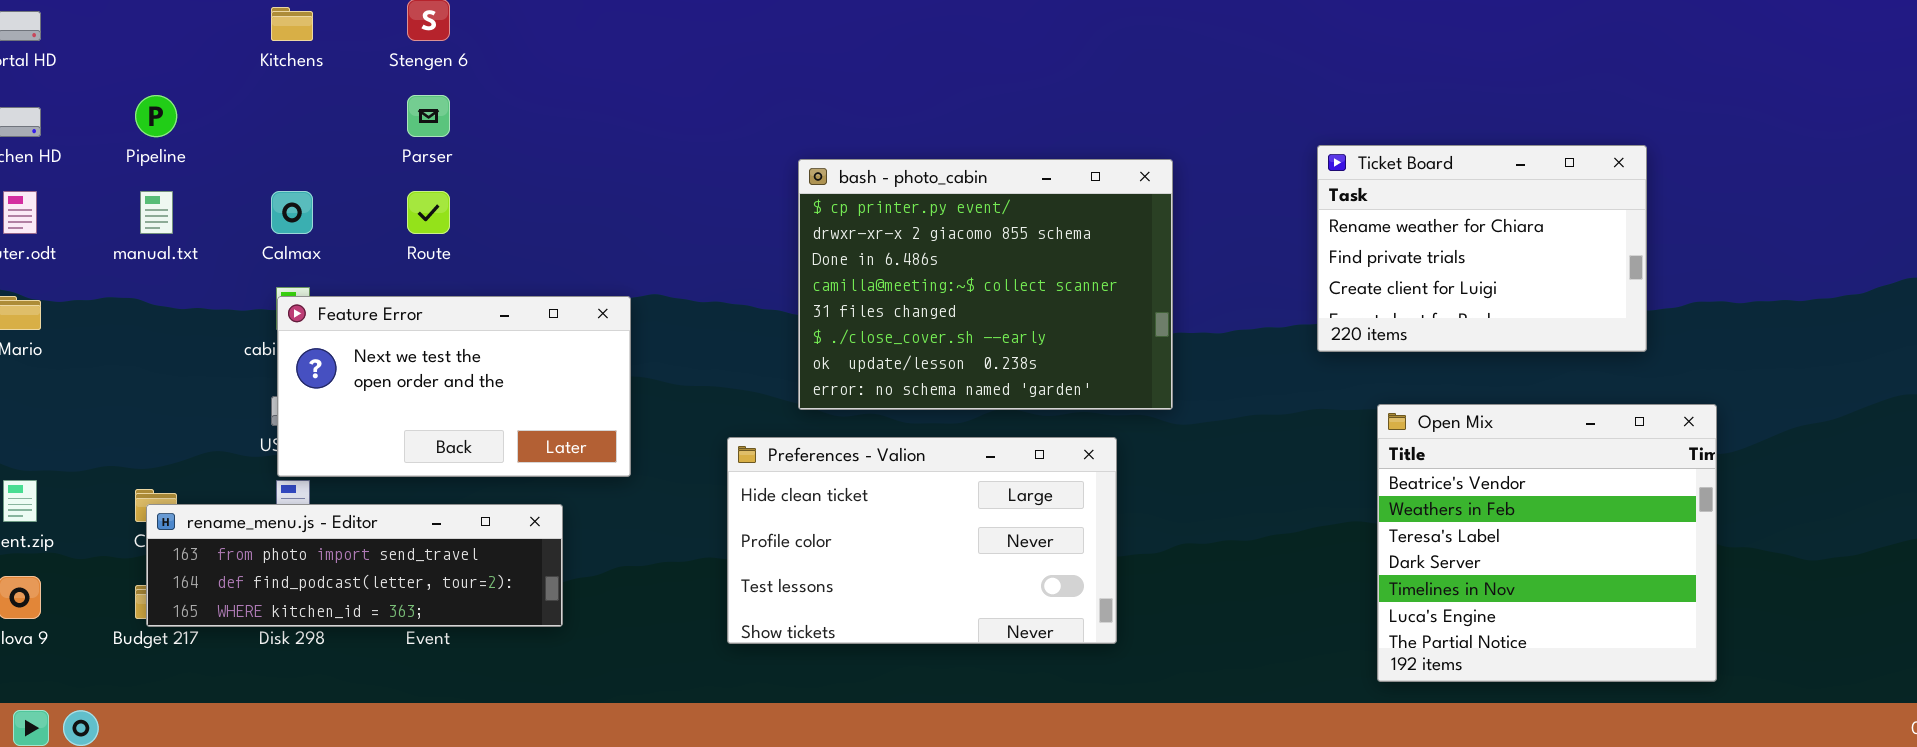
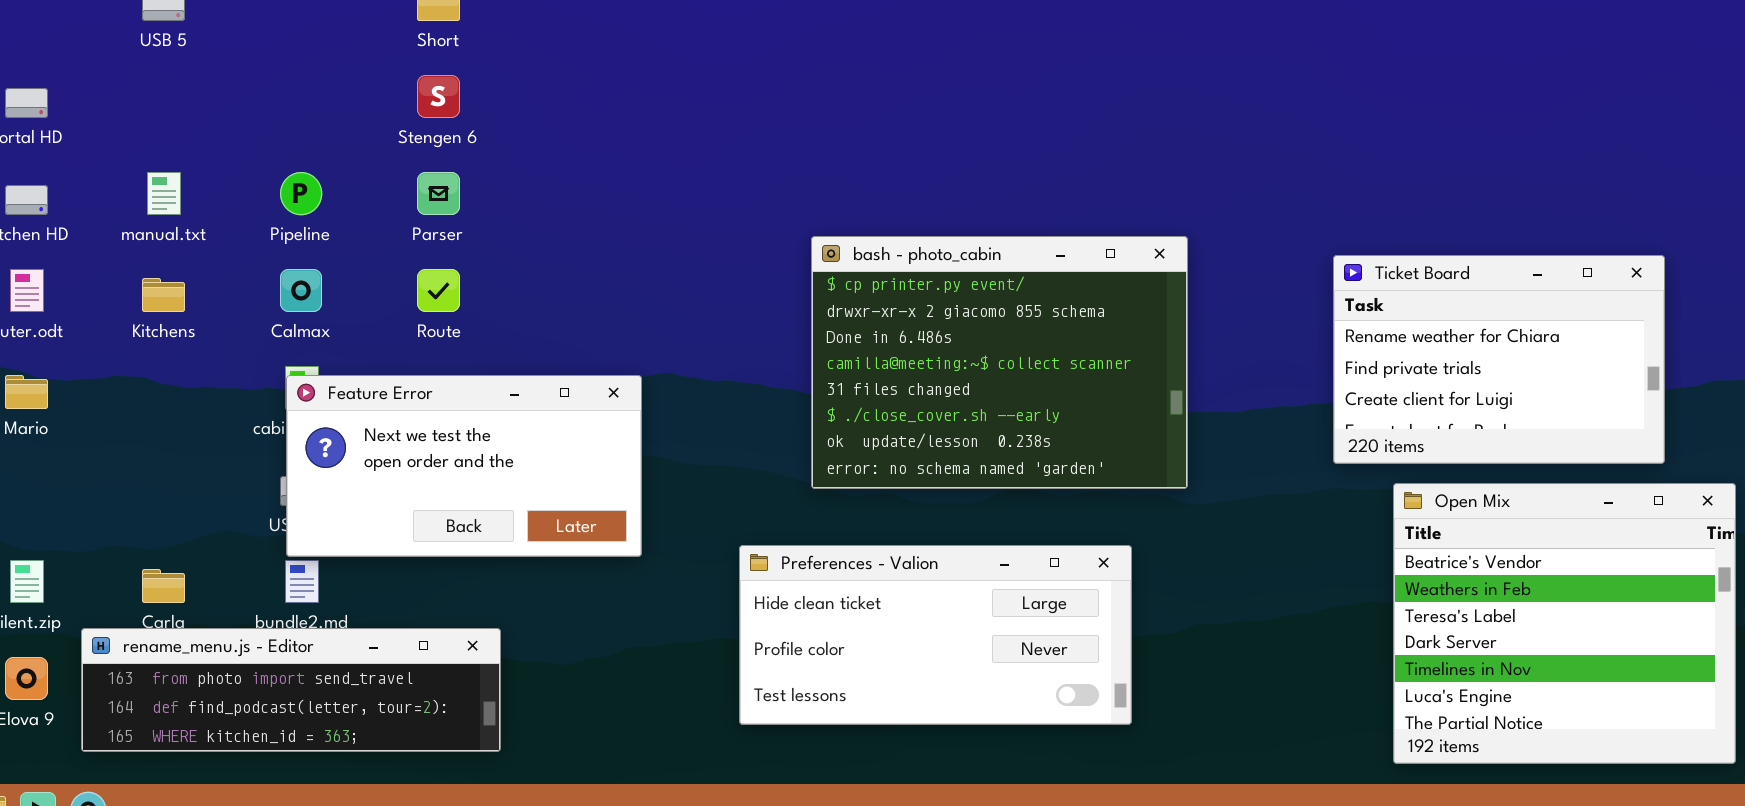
Kitchens: [271,7,313,41] -> [142,278,185,312], moved
Pipeline: [135,95,177,137] -> [280,172,322,215], moved
Ticket Board: [1317,145,1647,352] -> [1333,255,1665,464], moved
manual.txt: [140,191,173,234] -> [147,172,181,215], moved
Preferences - Valion: [727,437,1117,644] -> [739,545,1132,725], resized
rename_menu.js - Editor: [146,504,563,627] -> [81,628,501,752], moved

